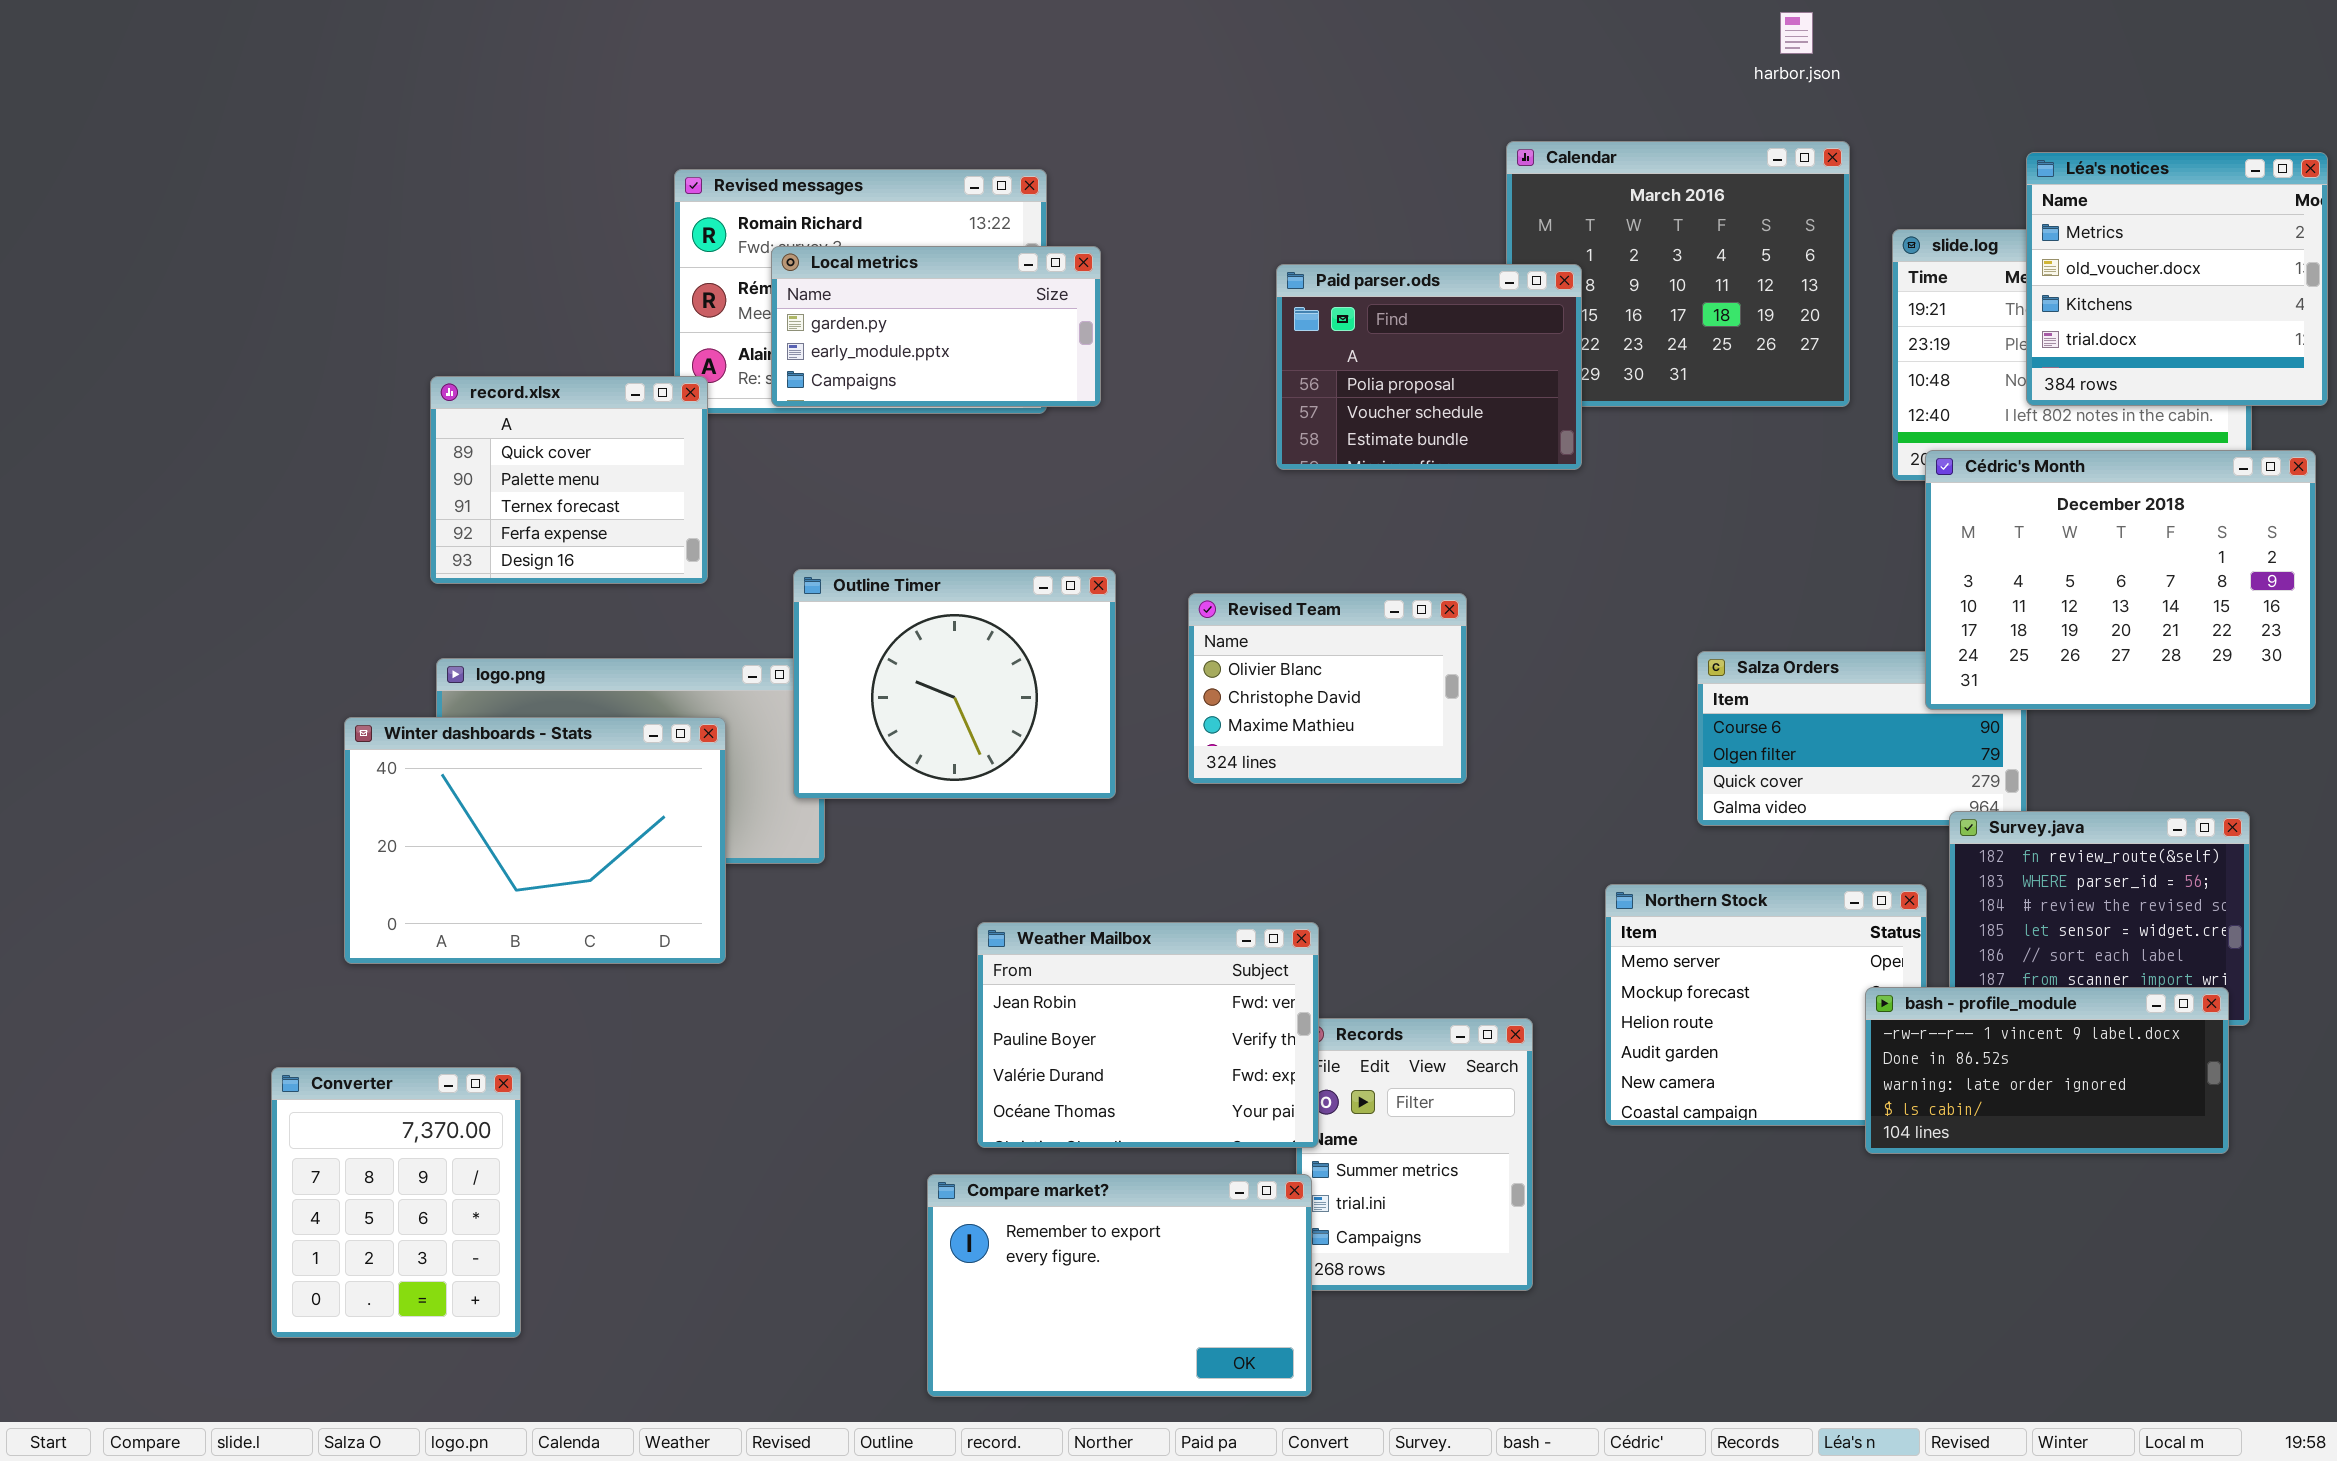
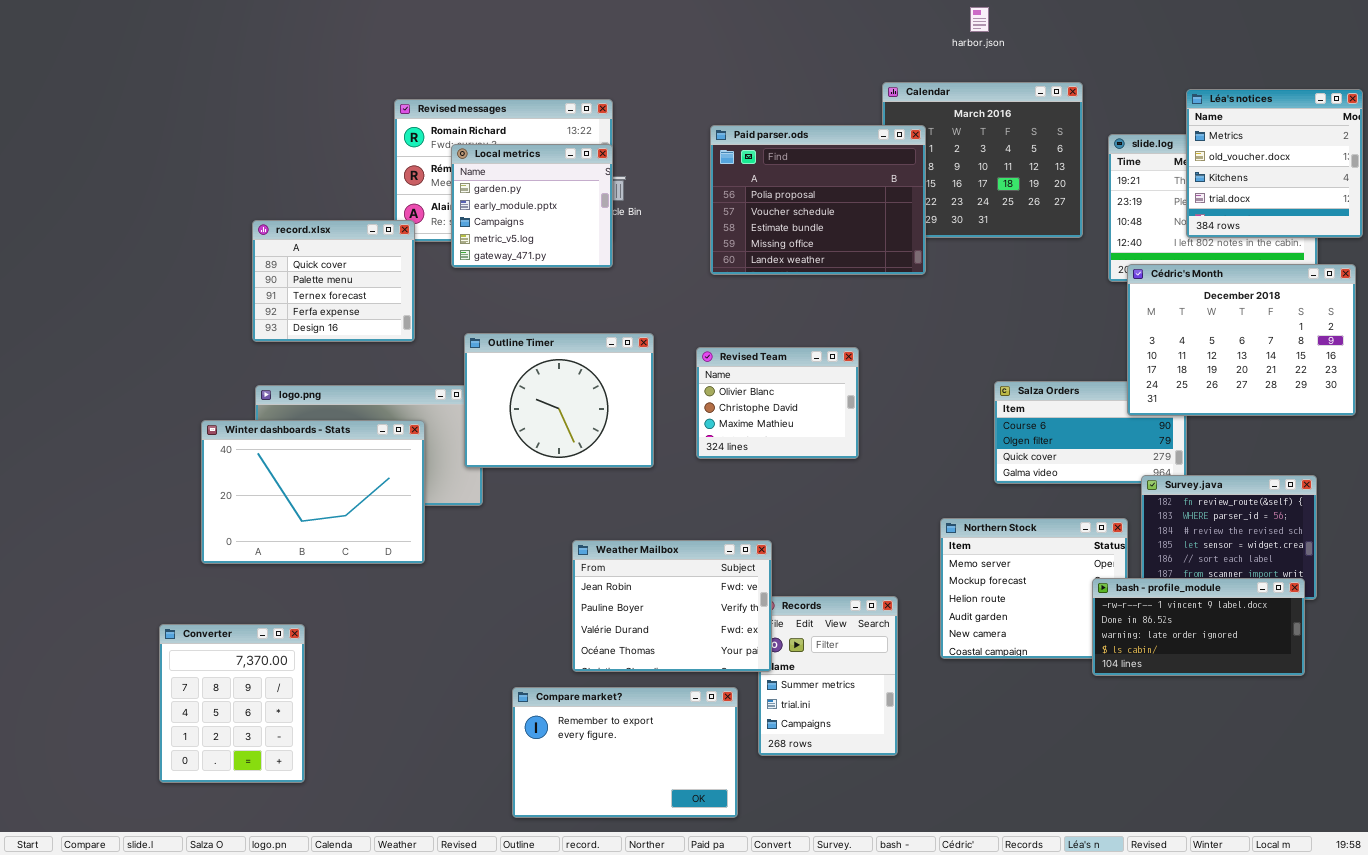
harbor.json: [1780,12,1813,54] -> [970,7,989,32], moved
Local metrics: [771,246,1101,407] -> [451,144,613,268], resized
Paid parser.ods: [1276,264,1582,470] -> [710,125,926,275], resized
Compare market?: [927,1174,1312,1397] -> [512,687,738,818], moved

